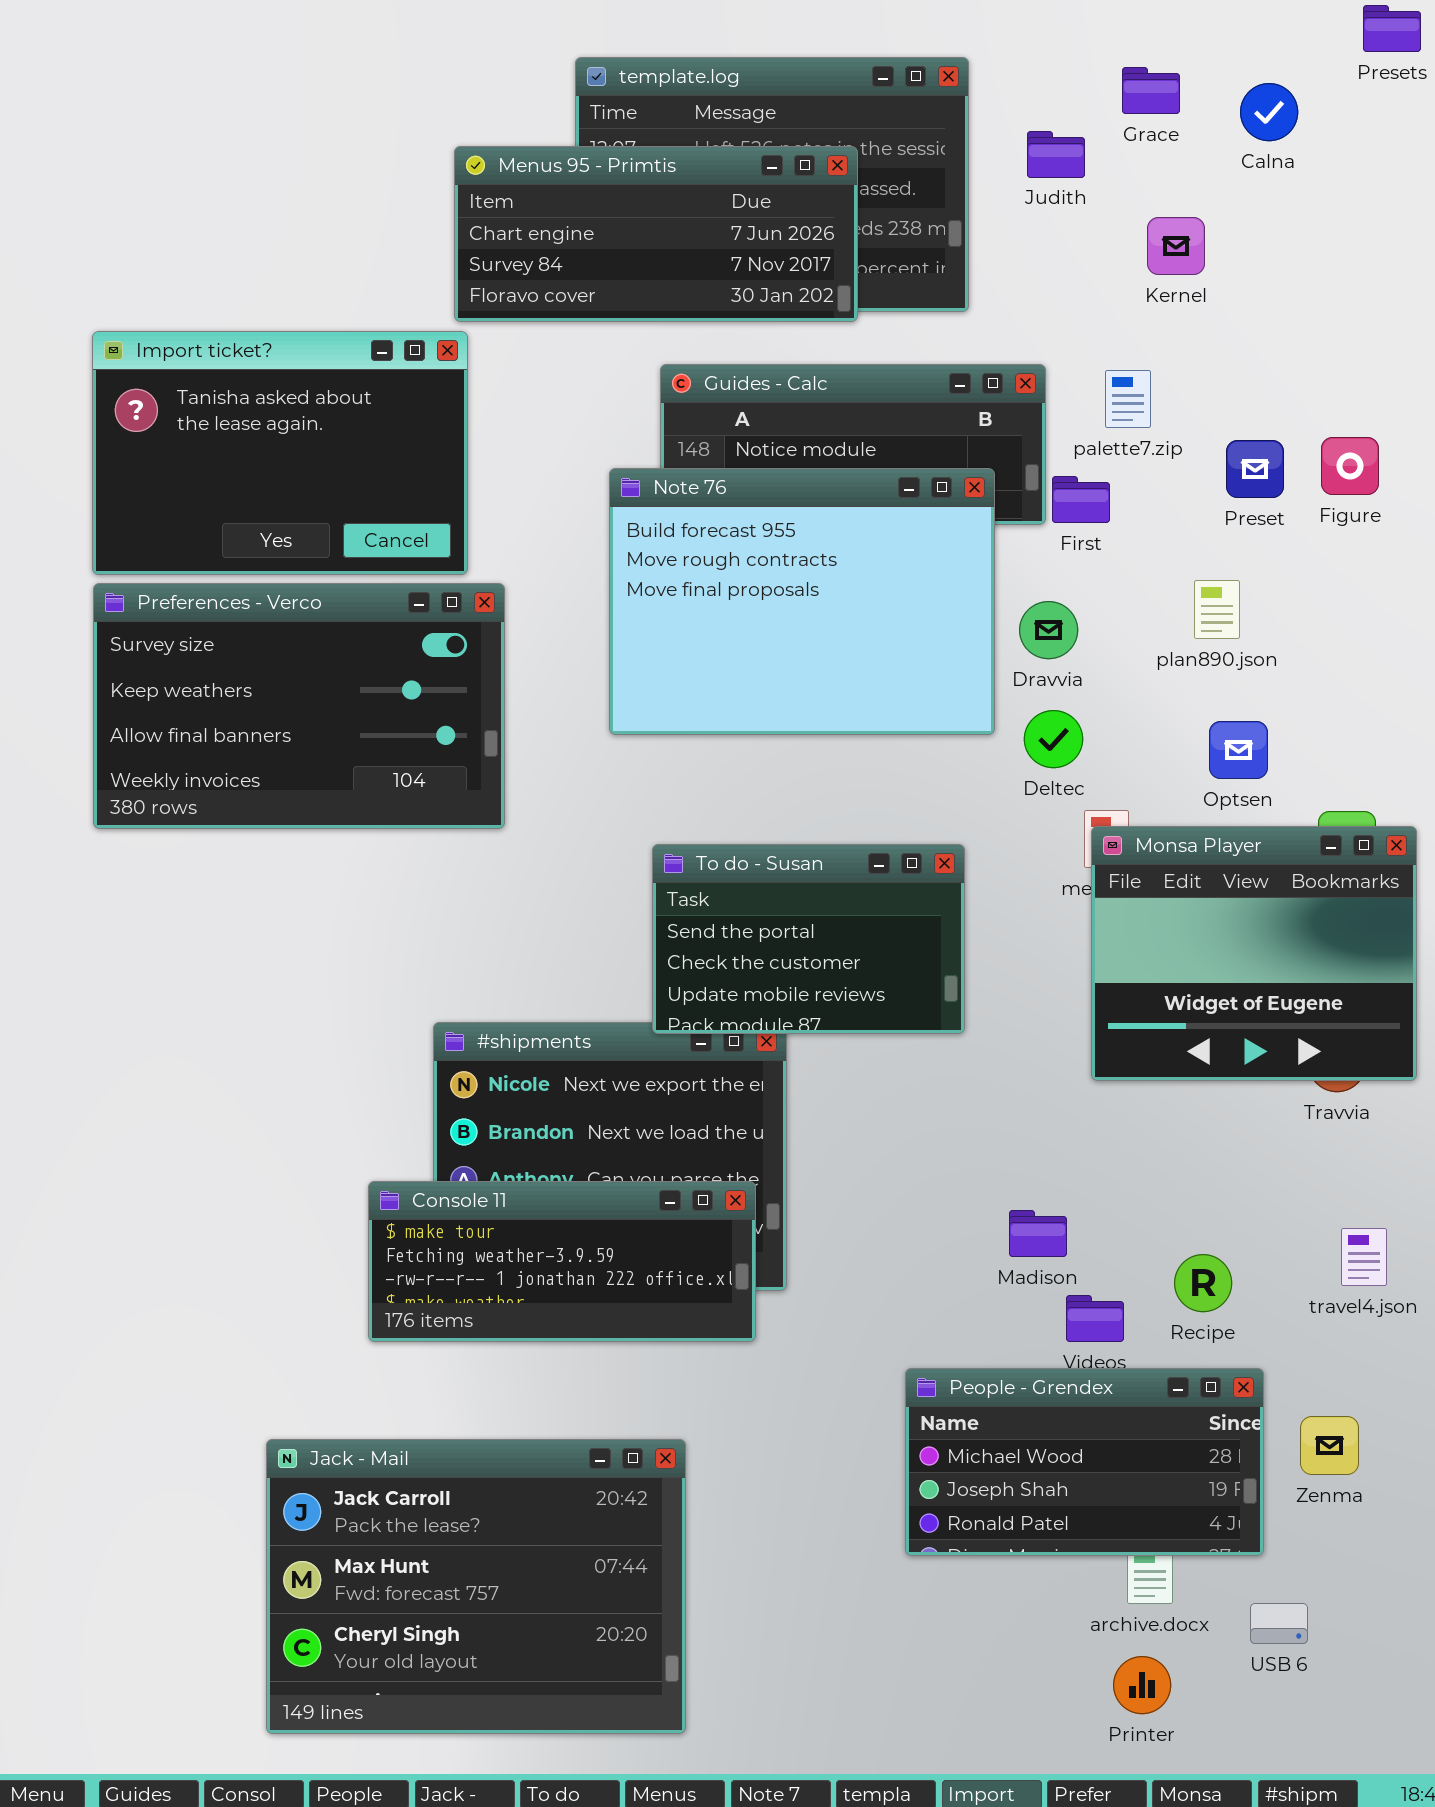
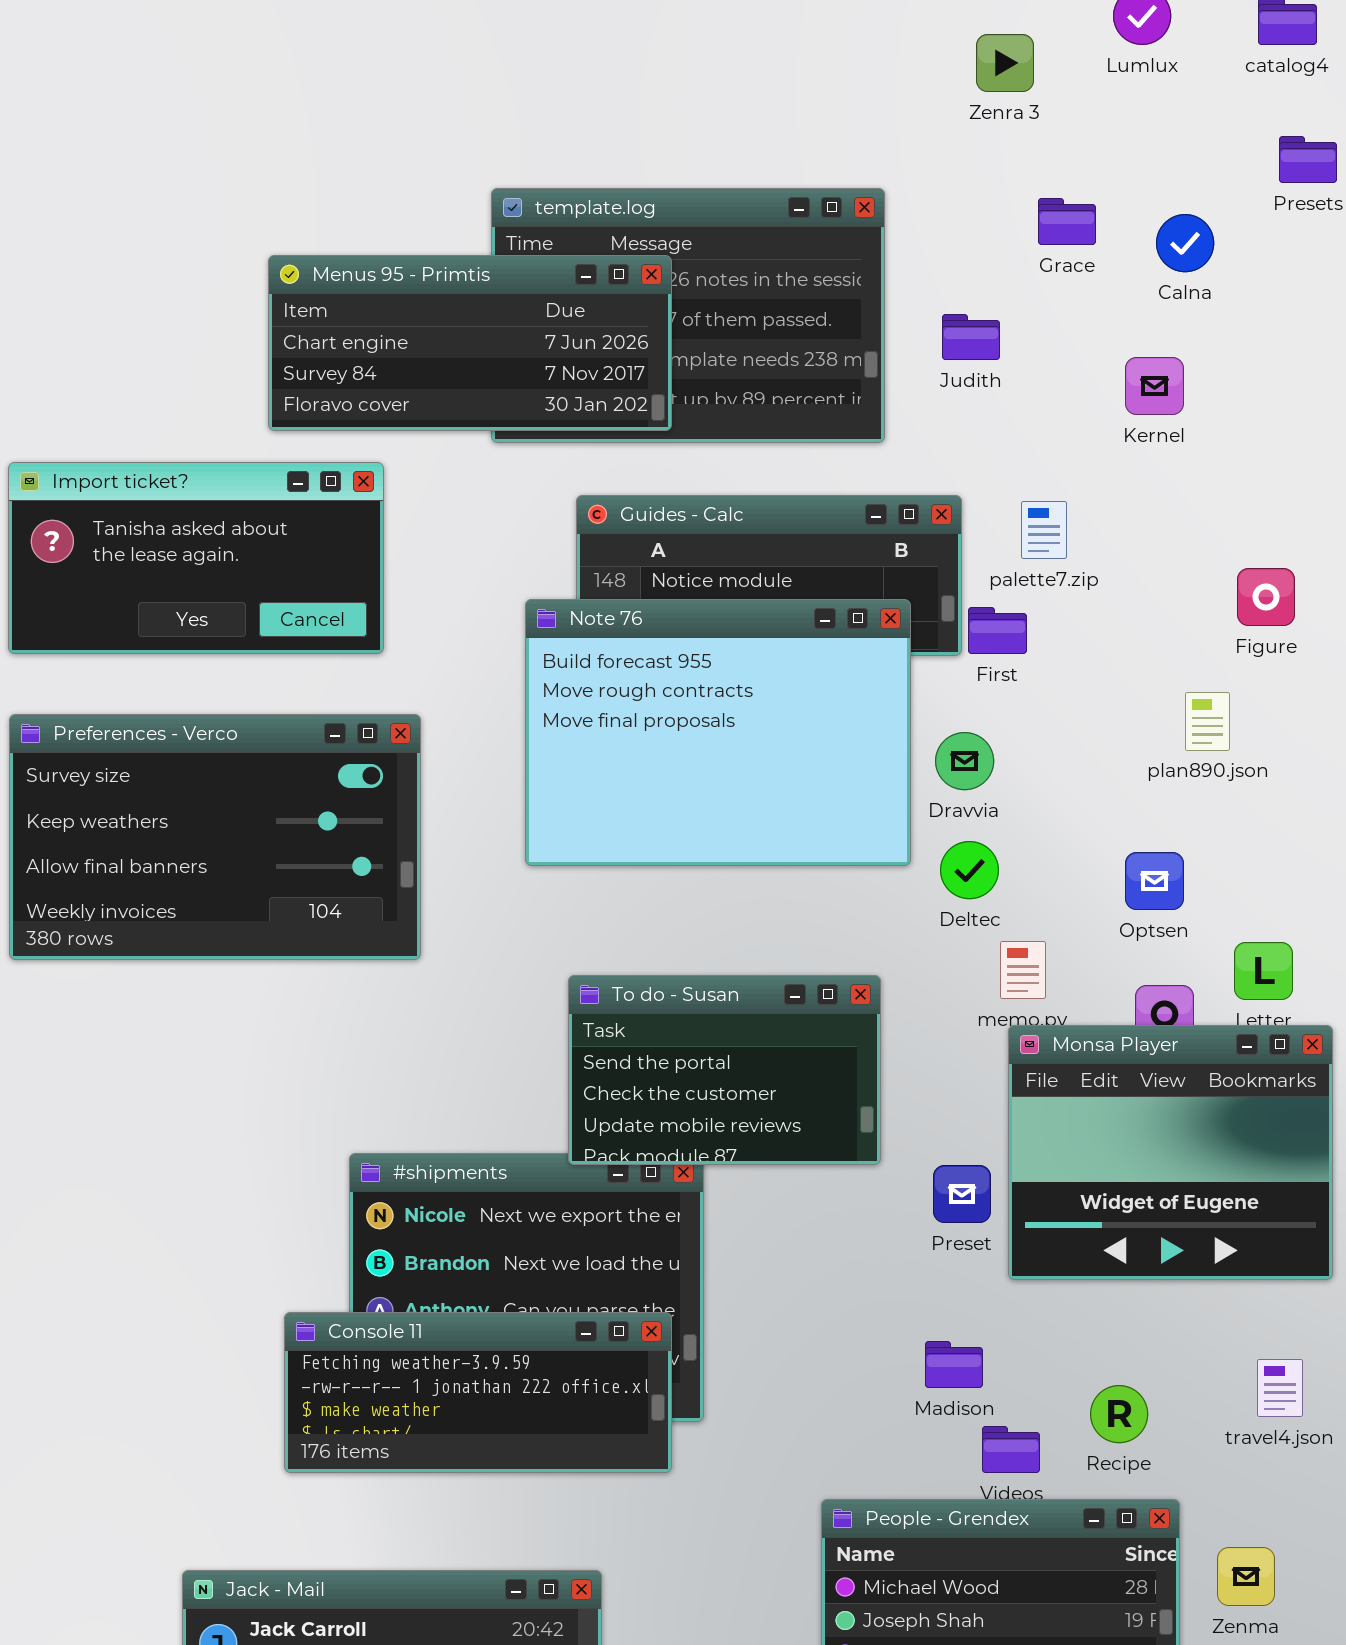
Judith: [1027,131,1085,178] -> [942,314,1000,360], moved
Menus 95 - Primtis: [454,146,858,322] -> [268,255,672,431], moved
Kernel: [1147,217,1205,275] -> [1125,357,1184,415], moved
Import ticket?: [92,331,468,575] -> [8,462,384,654], resized
Preset: [1226,440,1284,498] -> [933,1165,991,1223], moved
plan890.json: [1194,580,1240,639] -> [1185,692,1230,751], moved
Monsa Player: [1091,826,1417,1081] -> [1008,1025,1333,1280], moved
Console 11: [368,1181,756,1342] -> [284,1312,672,1473], scrolled down 1 row

